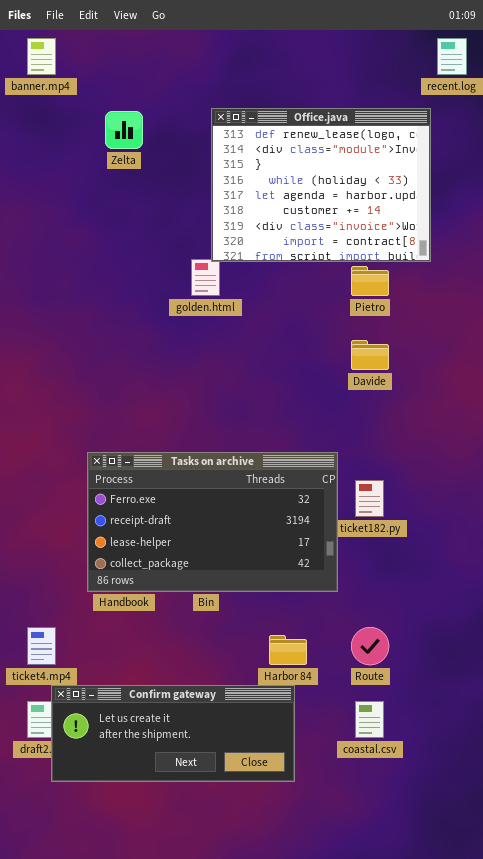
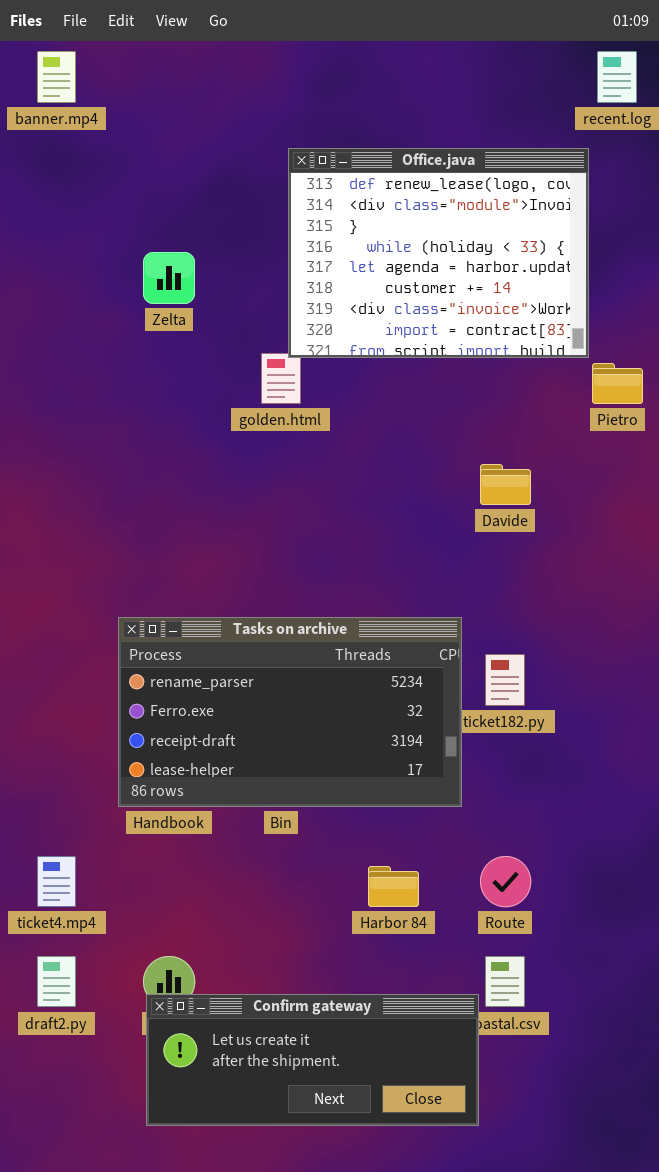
Zelta: [105,111,143,149] -> [143,252,195,304], moved
Pietro: [351,266,389,296] -> [592,363,643,404], moved
Tasks on archive: [87,452,338,592] -> [118,617,462,807], scrolled up 1 row
Confirm gateway: [51,685,295,782] -> [146,994,479,1126], moved

